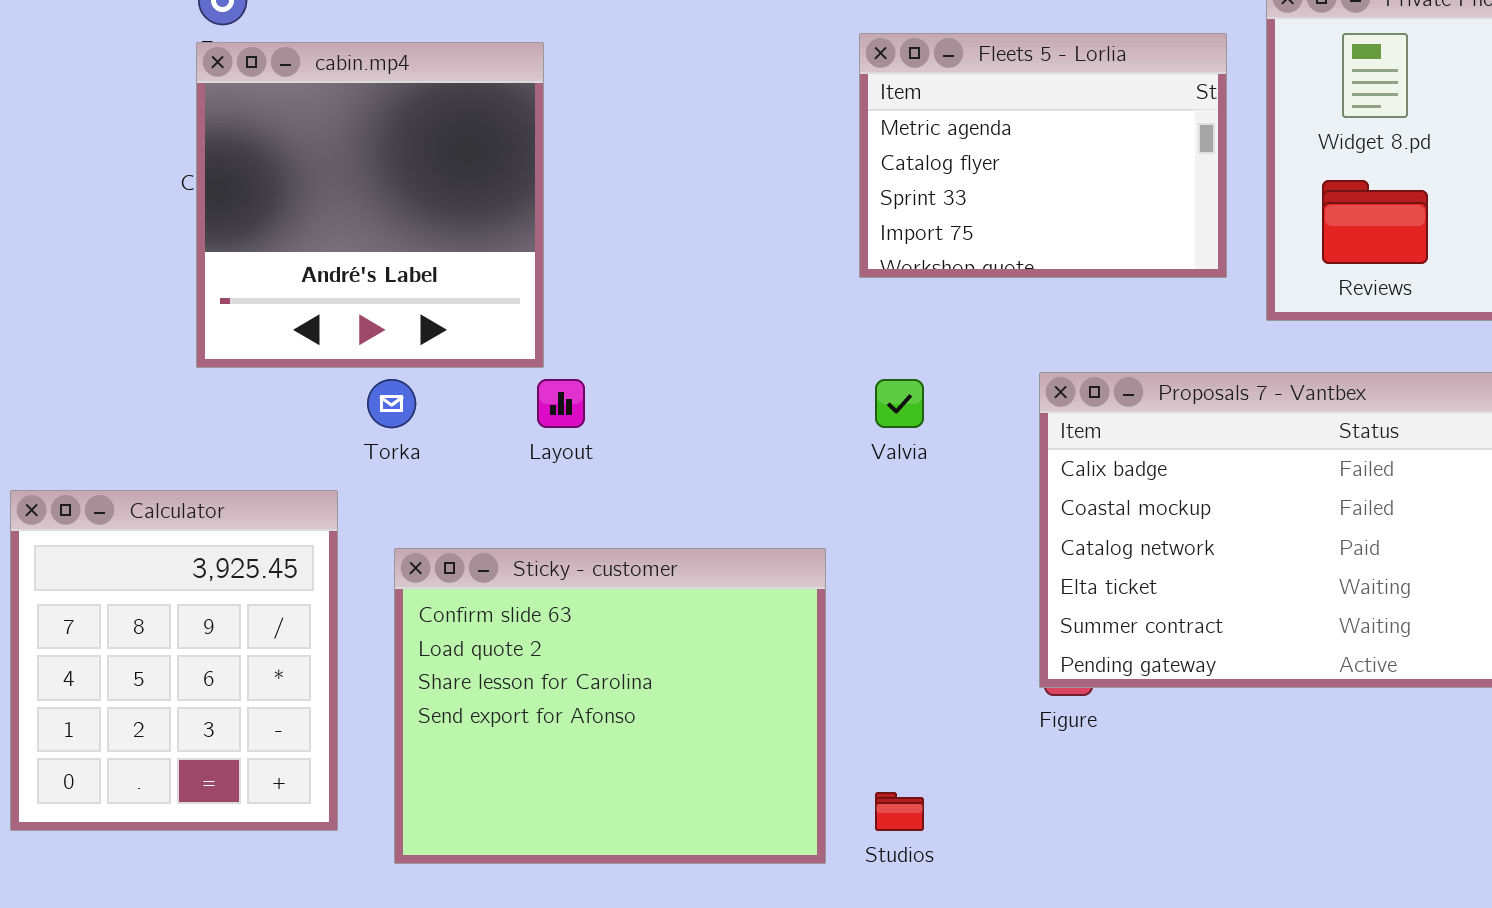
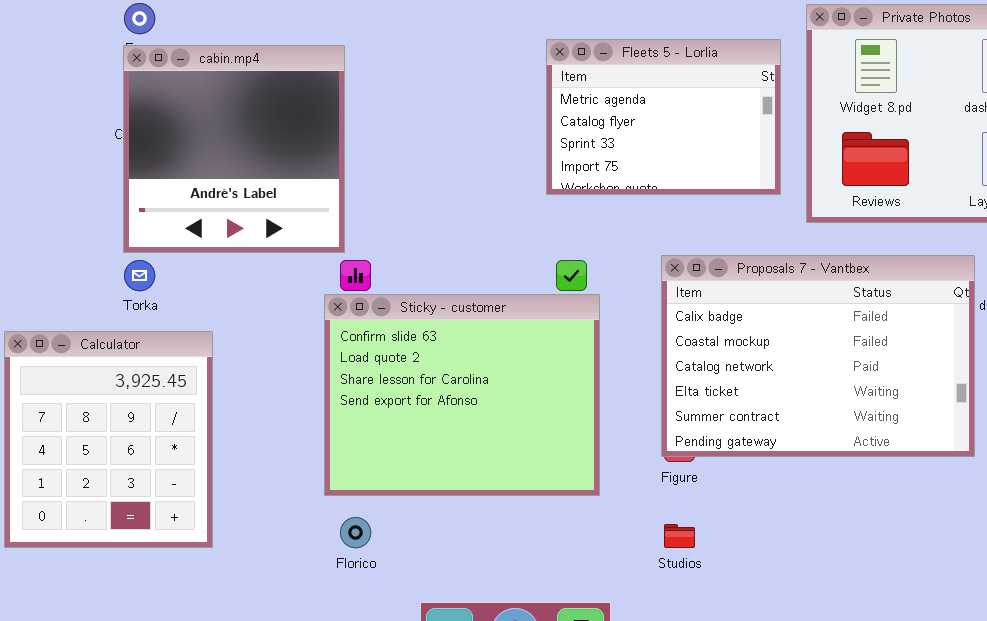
Torka: [367,379,416,428] -> [124,260,155,291], moved
Sticky - customer: [394,548,826,864] -> [324,294,600,496], moved
Studios: [875,792,924,831] -> [664,524,695,548], moved

